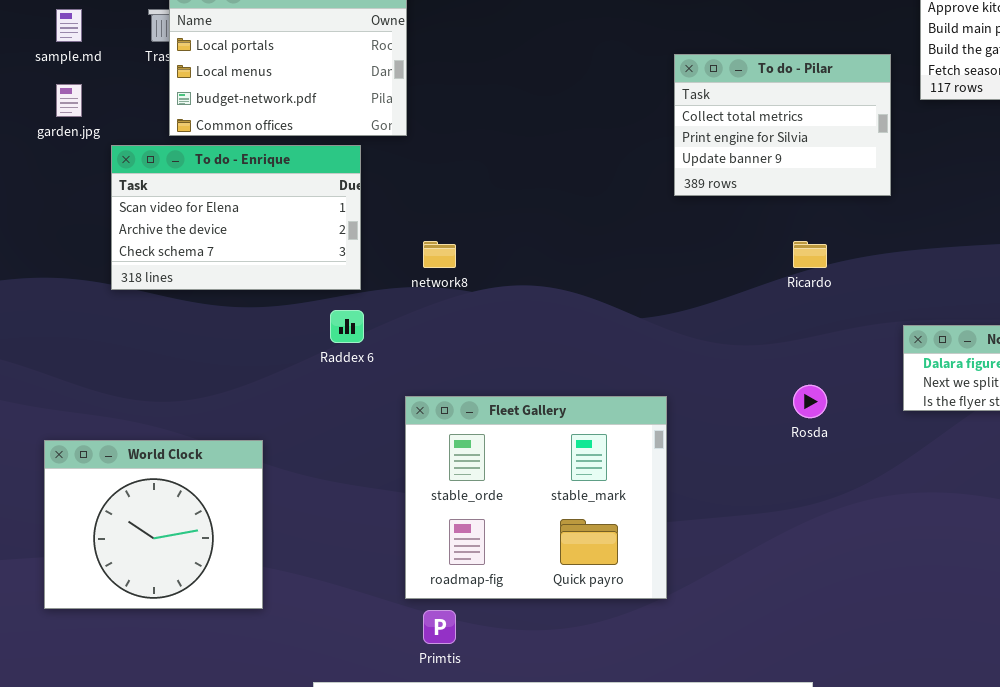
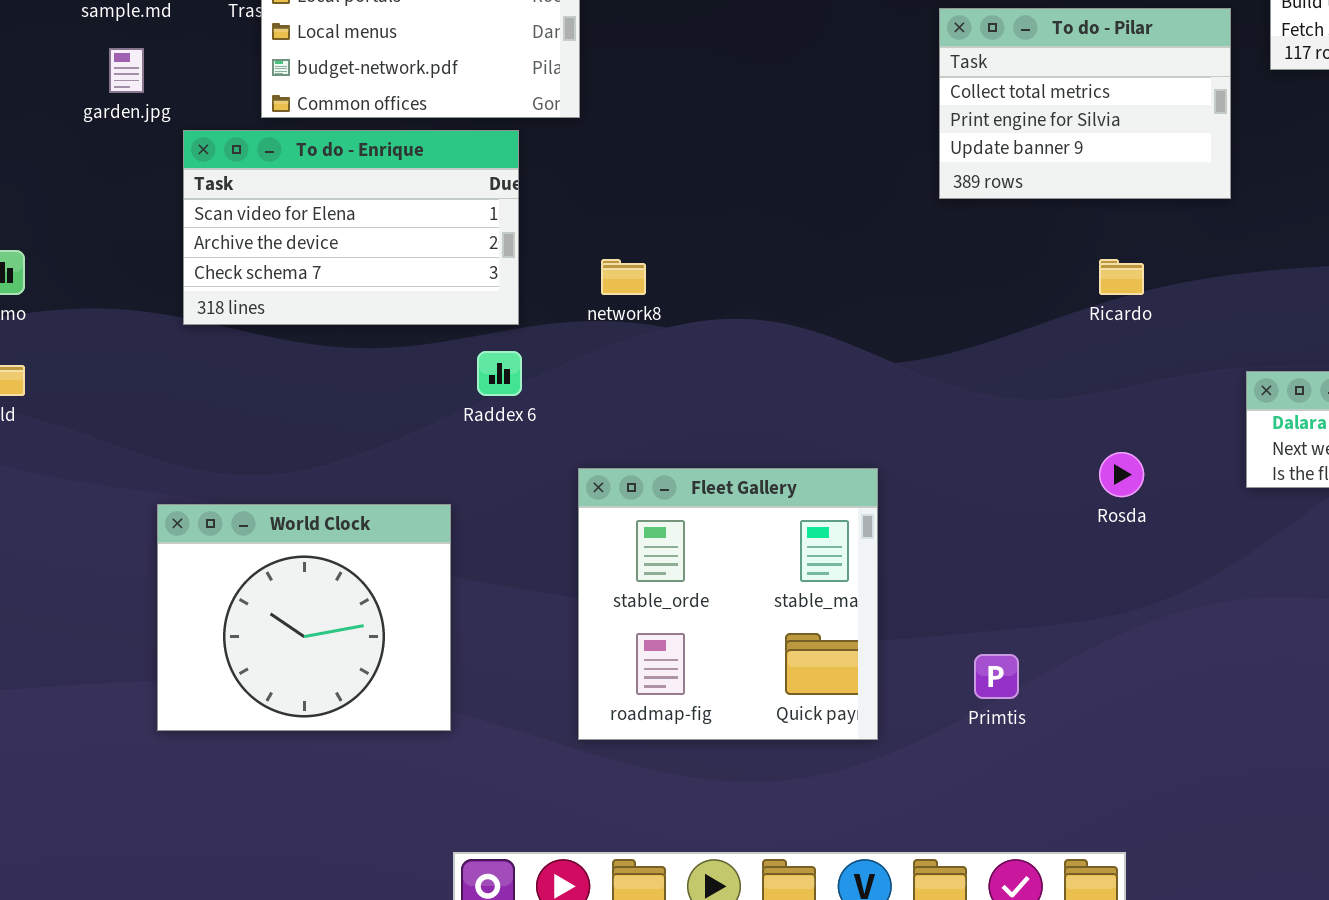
Fleet Gallery: [405,396,667,599] -> [578,468,878,740], resized
World Clock: [44,440,263,609] -> [157,504,451,731], moved
Primtis: [423,610,456,644] -> [974,654,1019,699], moved

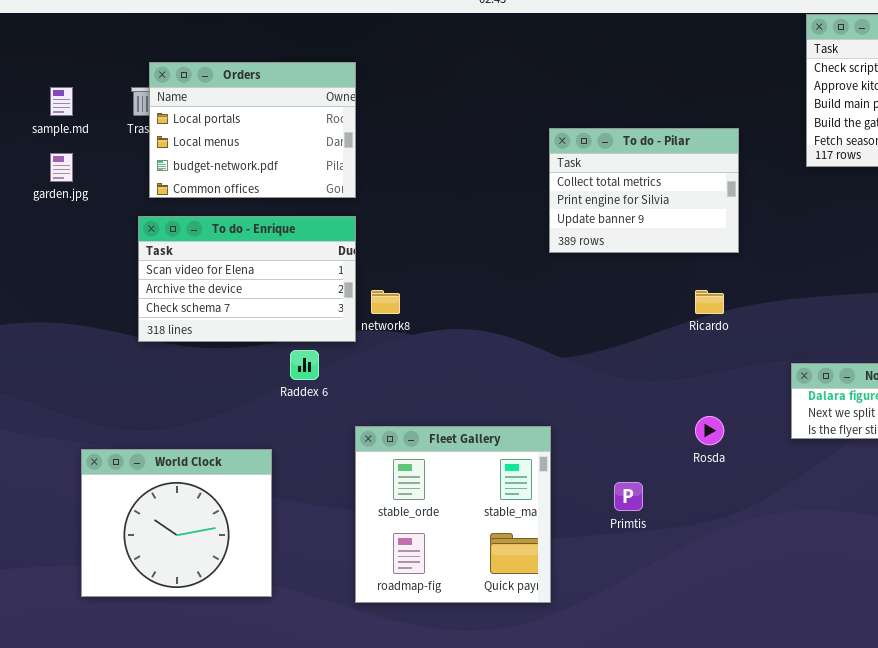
To do - Pilar: [939,8,1231,199] -> [549,128,739,253], moved
To do - Enrique: [183,130,519,325] -> [138,216,356,342], moved
Primtis: [974,654,1019,699] -> [614,482,643,511], moved

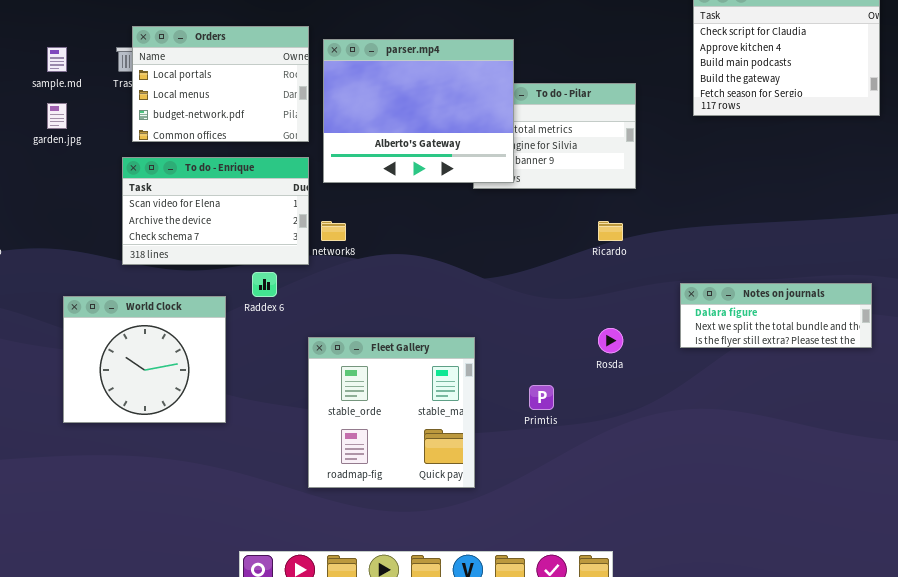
parser.mp4: none -> [323,39,514,183], opened
World Clock: [81,449,272,597] -> [63,296,226,423], moved

